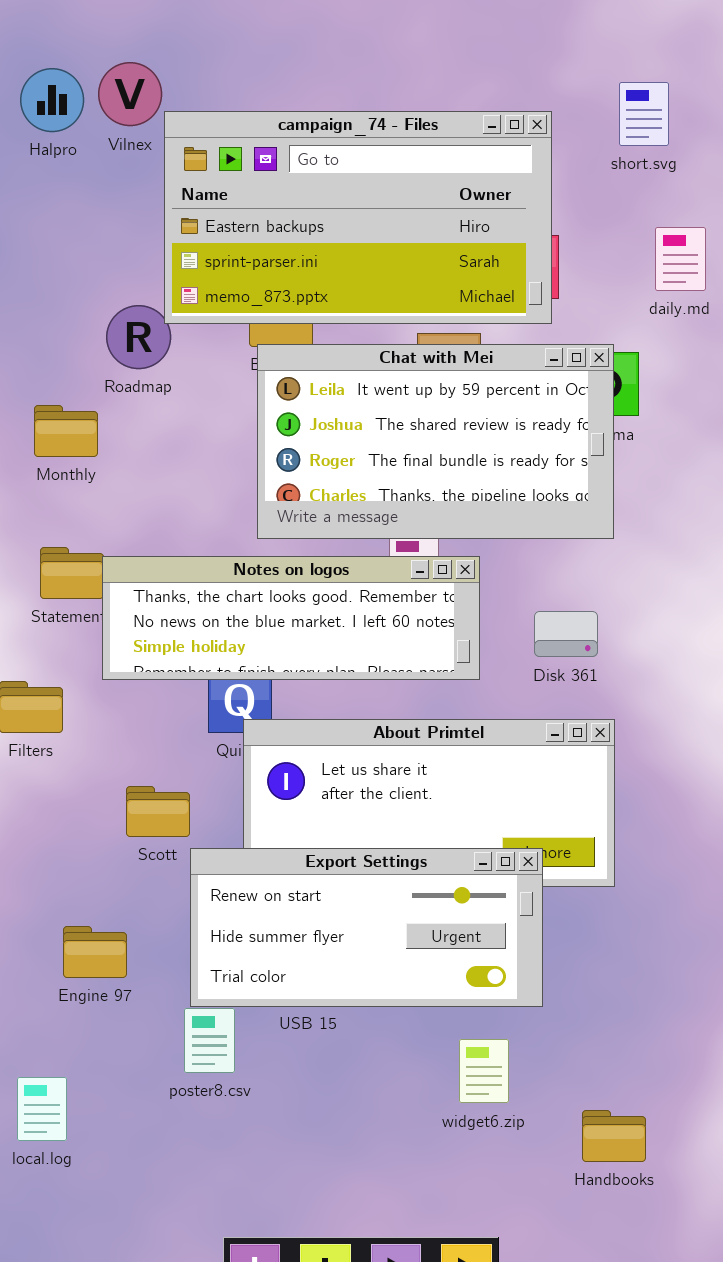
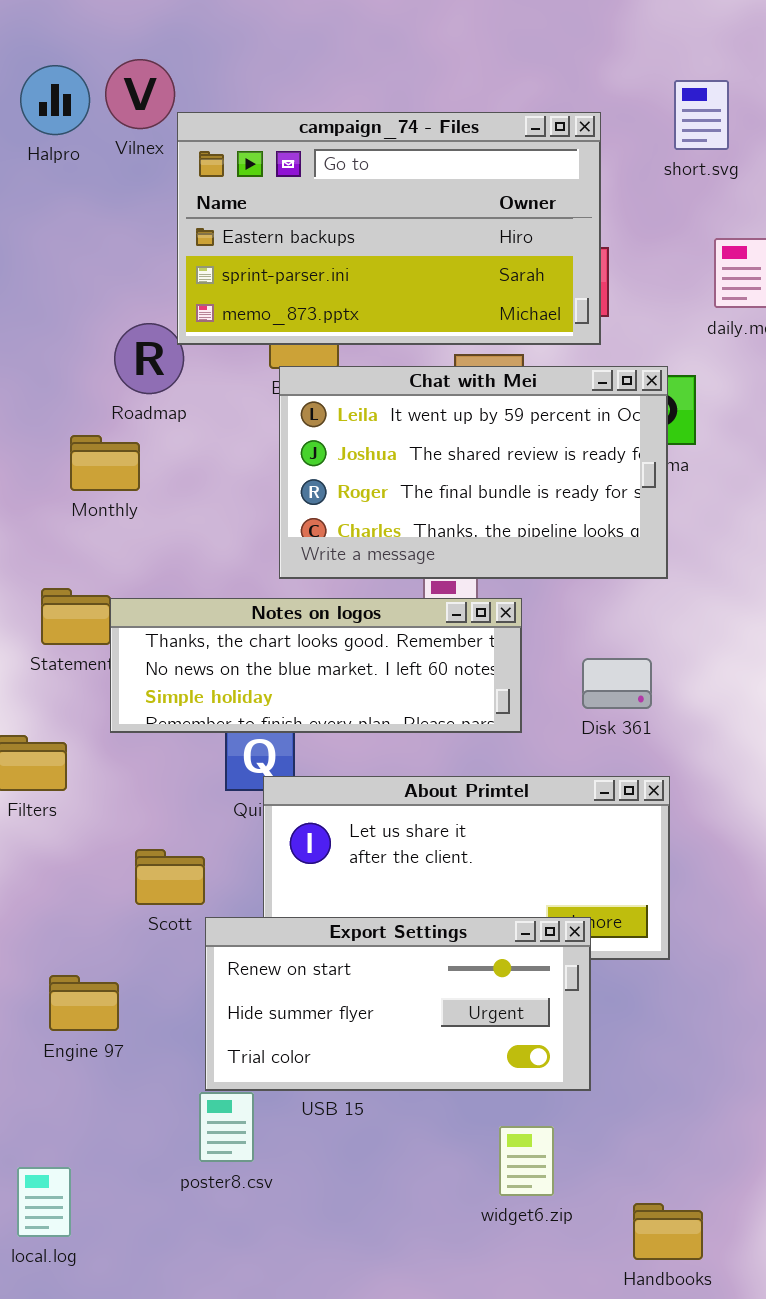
Monthly: [34,405,98,457] -> [70,435,140,491], moved
Engine 97: [63,926,127,978] -> [49,975,119,1031], moved

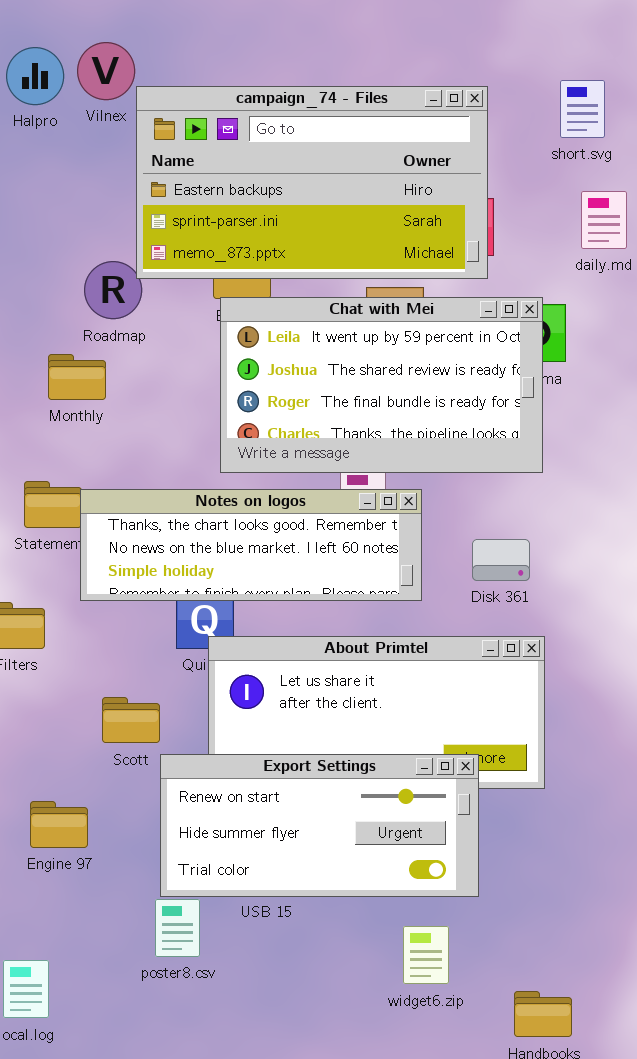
short.svg: [674,80,729,150] -> [560,80,605,138], moved

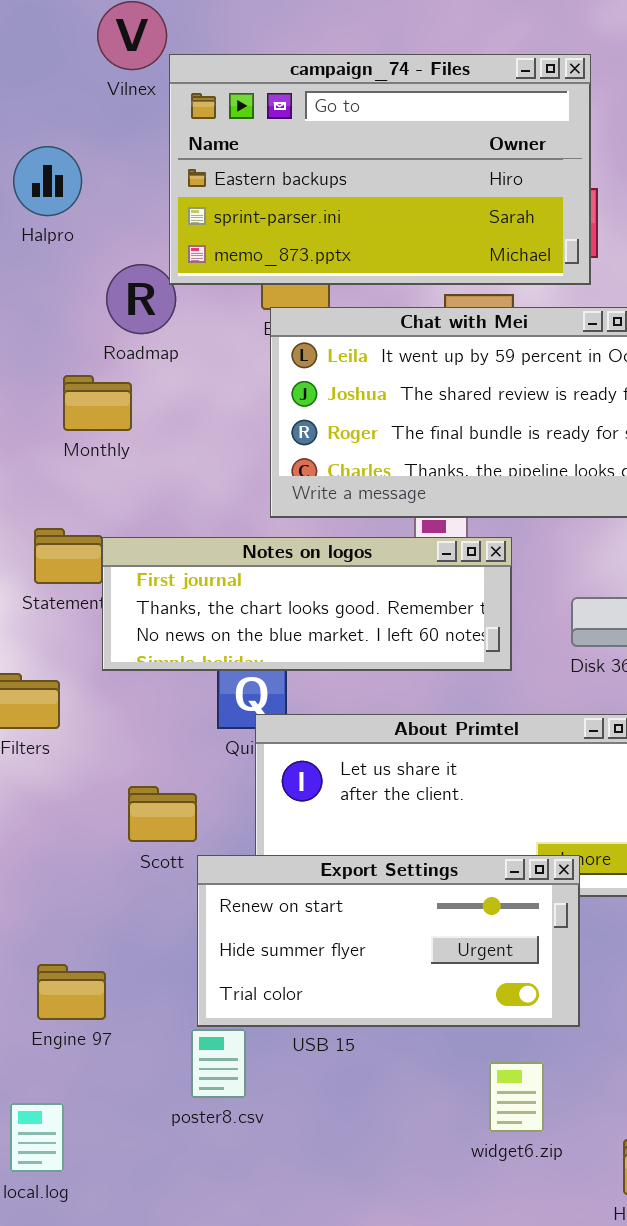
Halpro: [6,47,64,105] -> [13,146,82,216], moved
Notes on logos: [80,489,422,601] -> [102,537,512,671], scrolled up 1 row
Engine 97: [30,801,88,848] -> [37,964,106,1020], moved

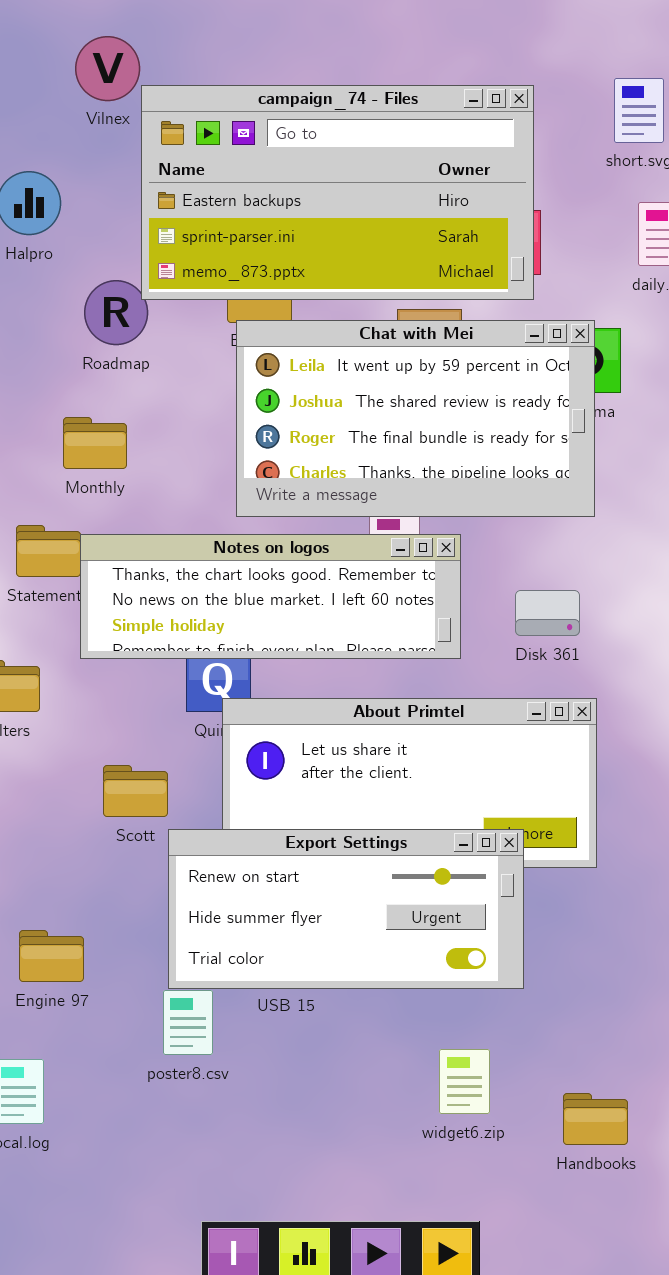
Monthly: [63,375,132,431] -> [63,417,127,469], moved
Notes on logos: [102,537,512,671] -> [80,534,461,659], scrolled down 1 row
widget6.zip: [489,1062,544,1132] -> [439,1049,490,1114], moved

